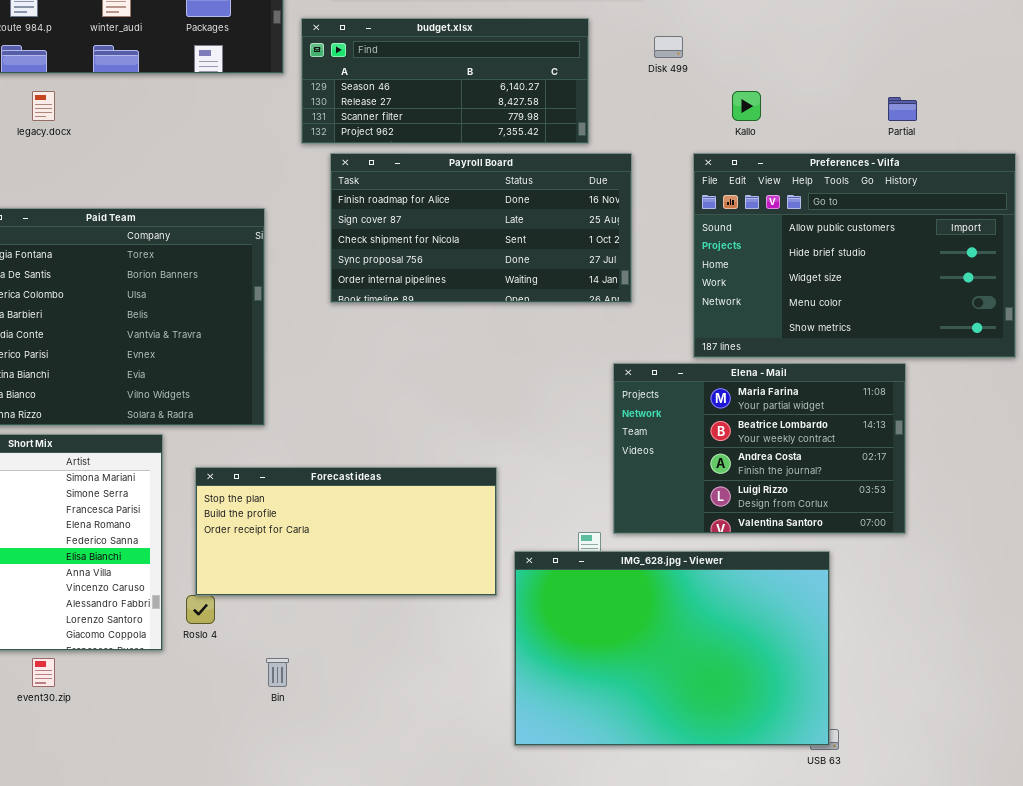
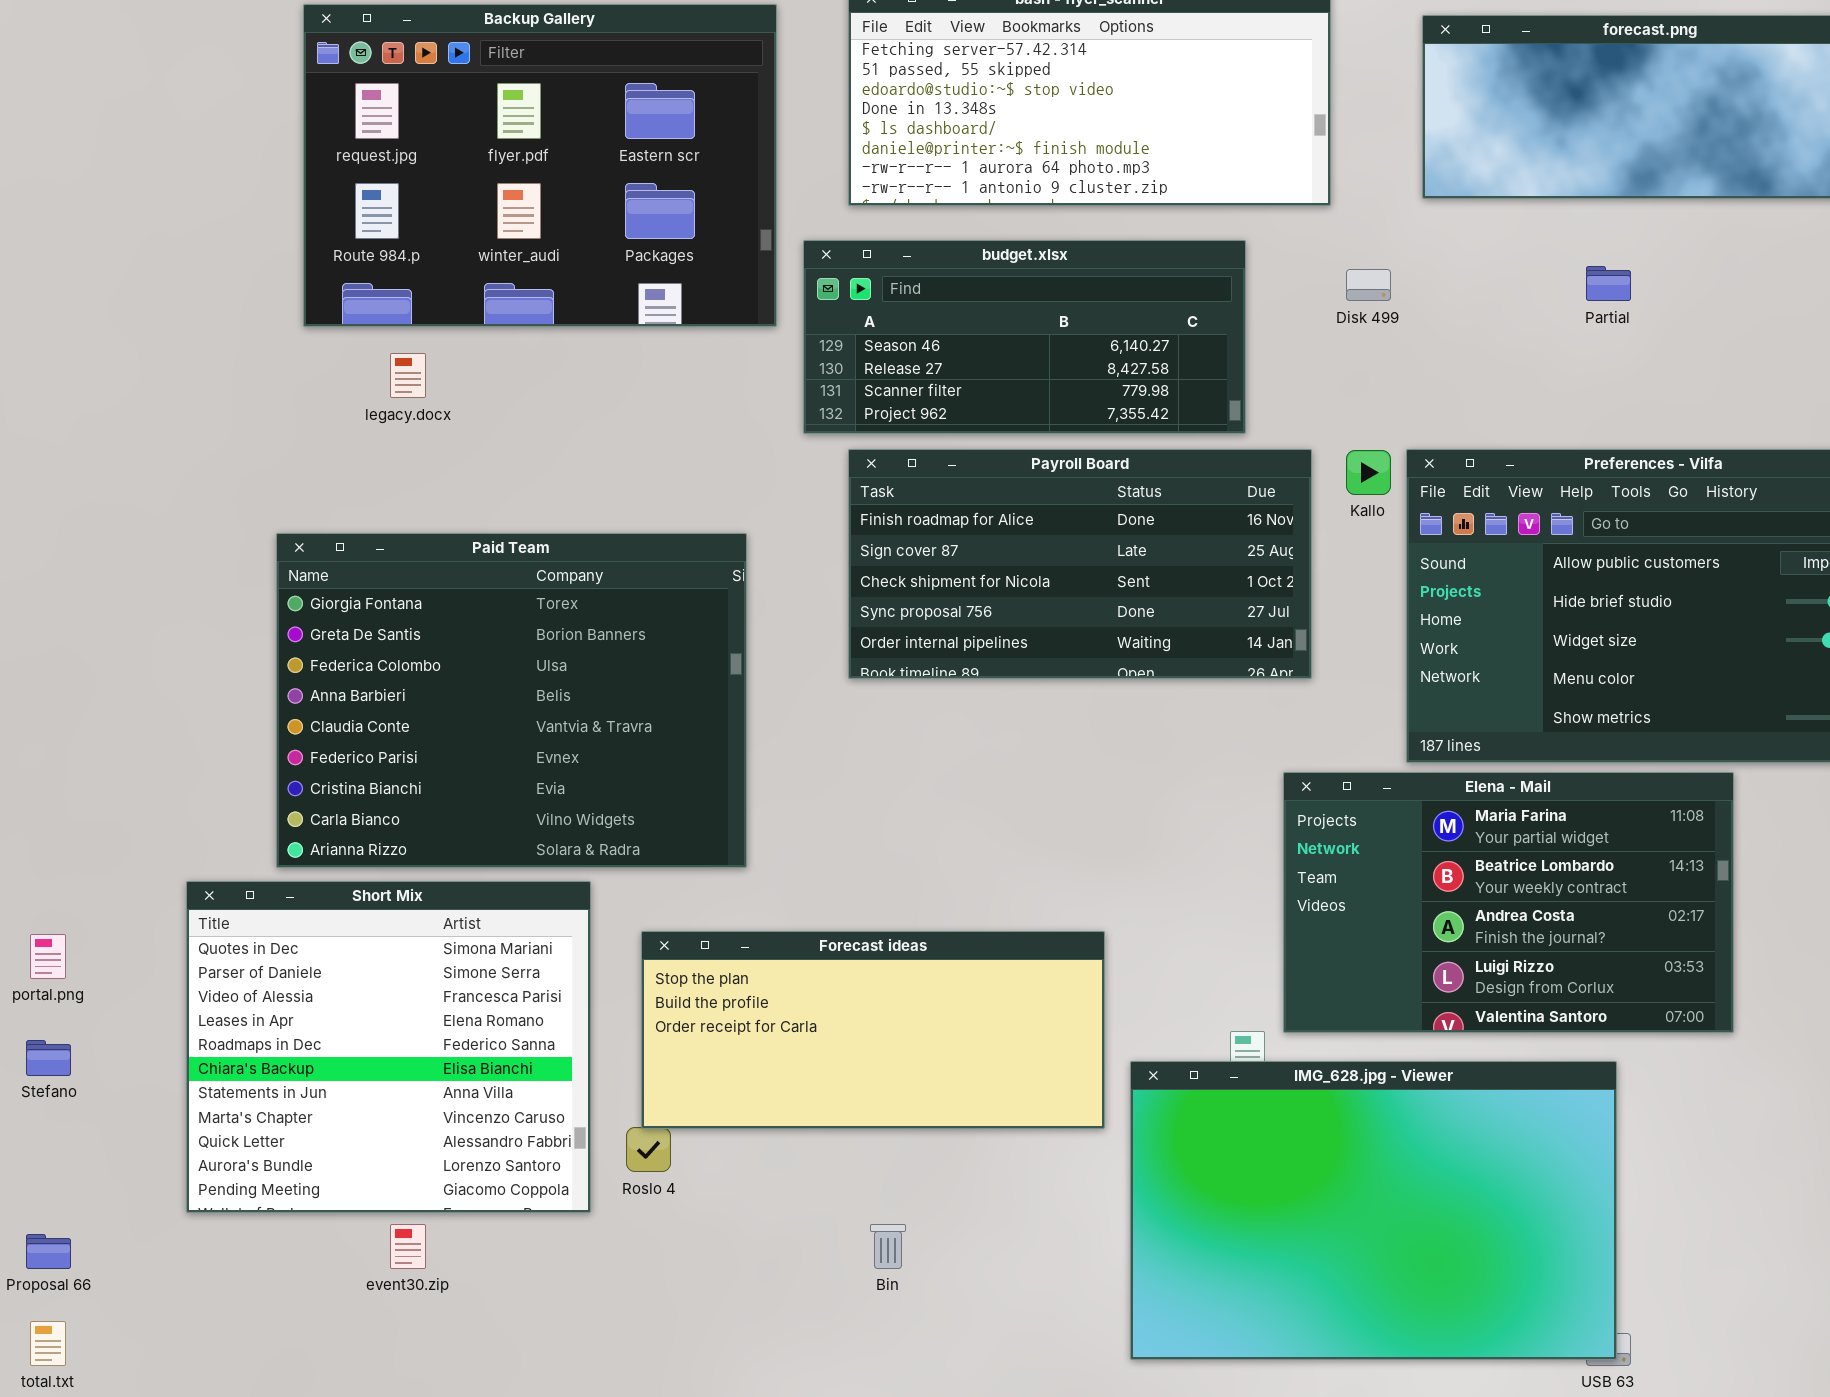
Kallo: [732,91,761,121] -> [1346,450,1391,495], moved
Partial: [888,97,917,121] -> [1586,266,1631,301], moved
Bin: [266,658,289,687] -> [870,1224,906,1269], moved

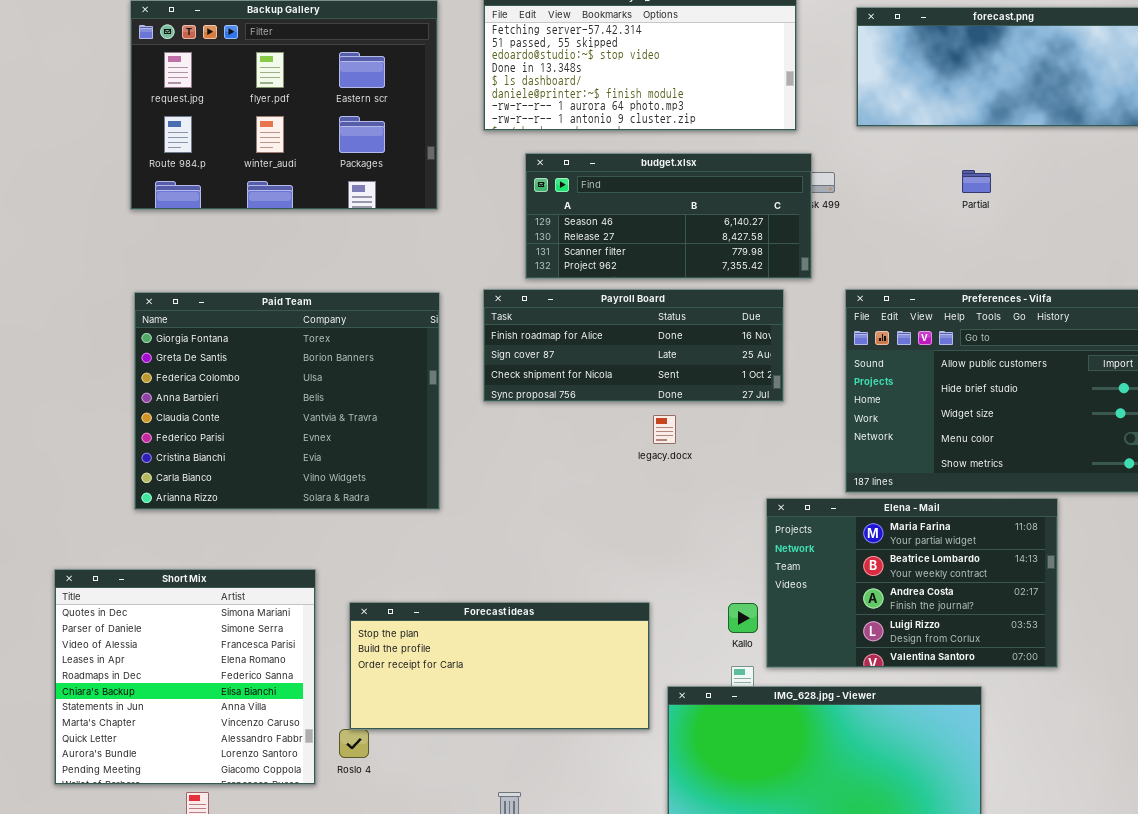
budget.xlsx: [803,240,1246,434] -> [525,153,812,279], moved
legacy.docx: [390,353,426,398] -> [653,415,676,444], moved
Payroll Board: [848,449,1312,679] -> [483,289,784,402], resized
Kallo: [1346,450,1391,495] -> [728,603,758,633], moved
Paid Team: [276,533,747,868] -> [134,292,440,510], moved

